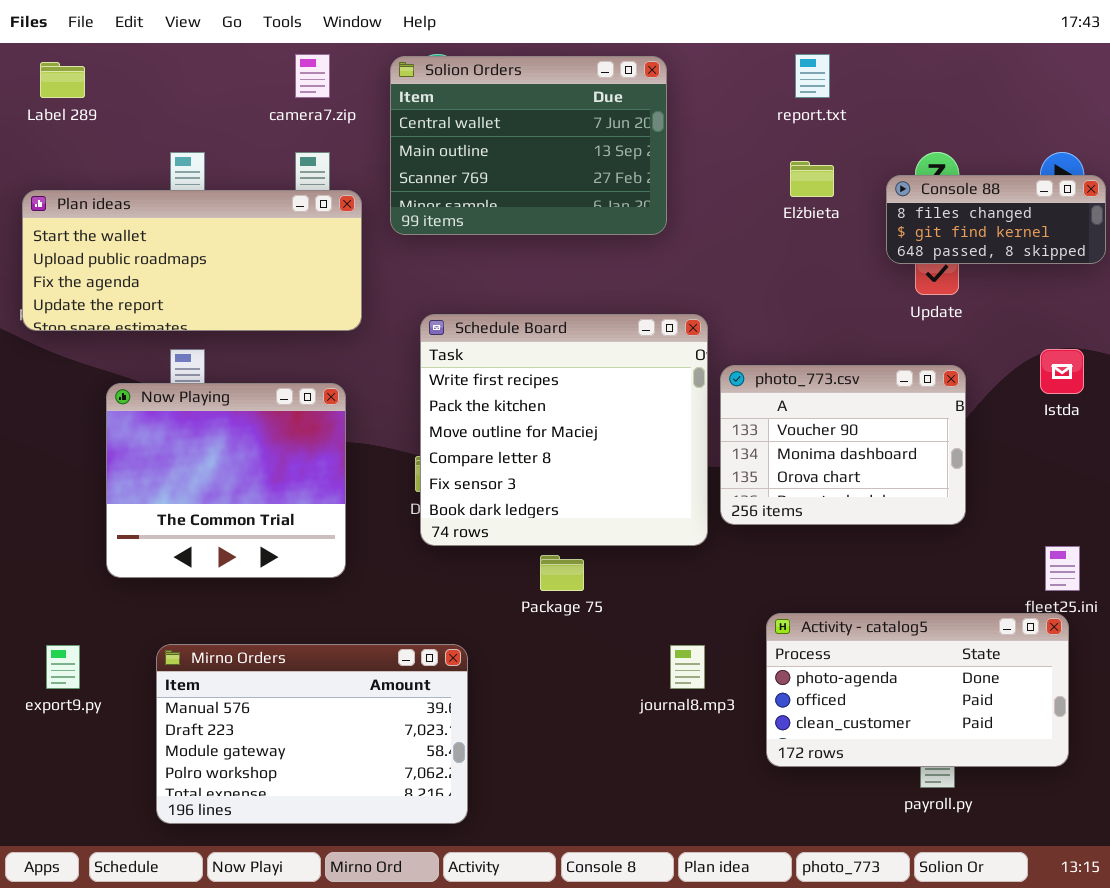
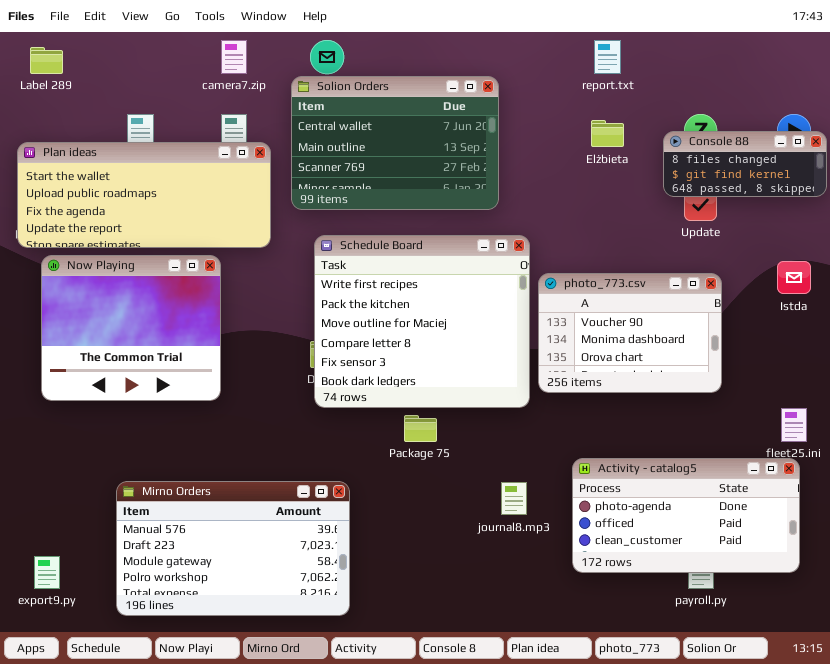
Solion Orders: [390,56,667,235] -> [291,76,499,210], moved
Now Playing: [106,383,346,578] -> [41,255,221,401], moved
export9.py: [46,645,80,689] -> [34,556,60,589], moved

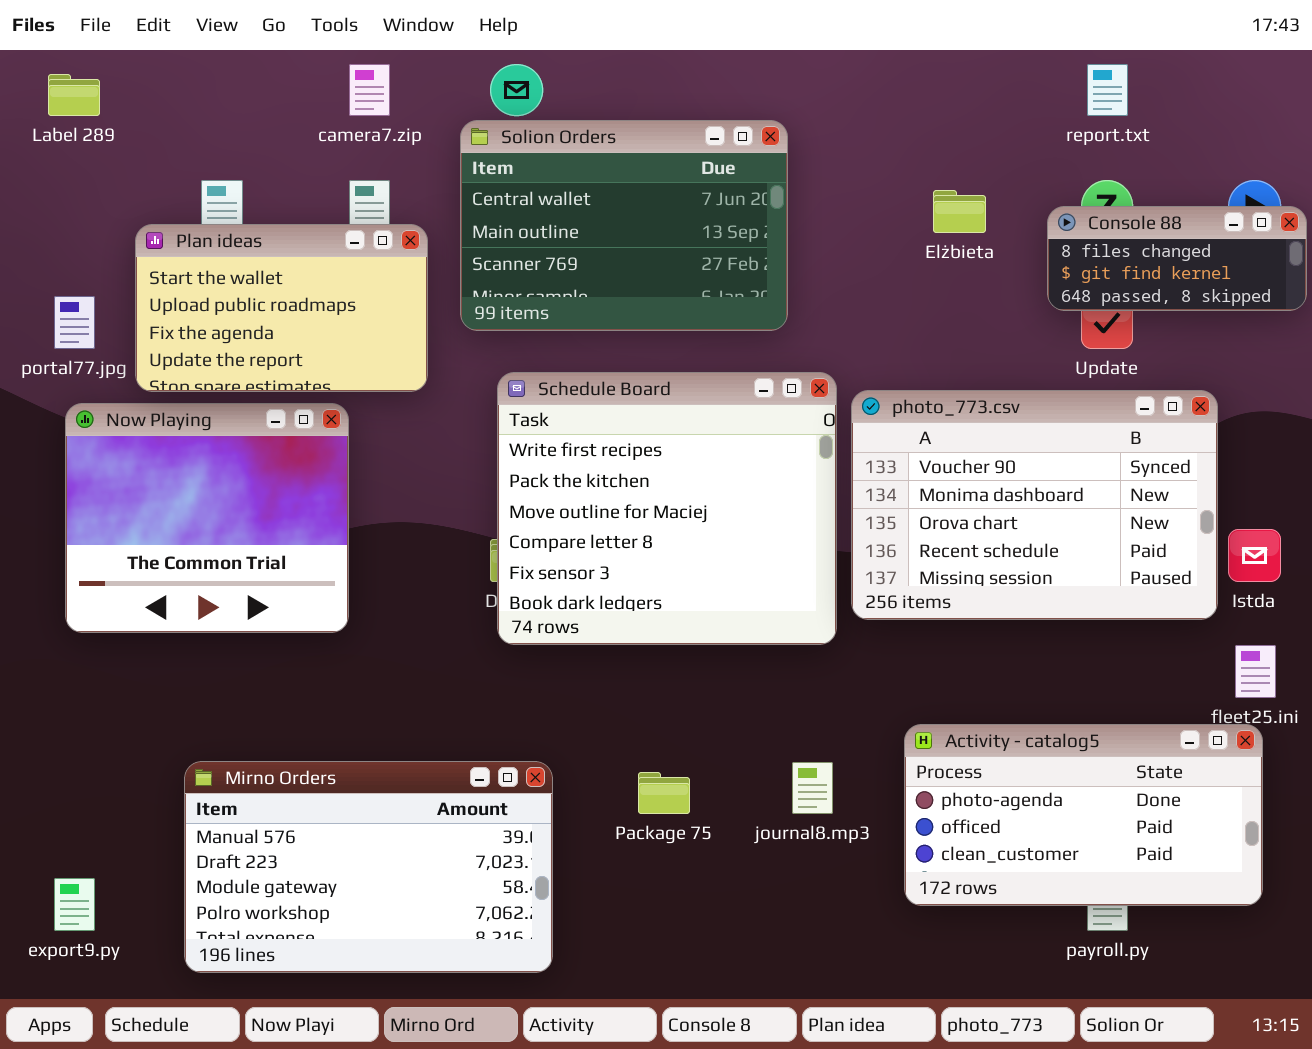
report.txt: [594,40,621,74] -> [1087,64,1128,116], moved
Plan ideas: [17,142,271,248] -> [135,224,428,392], resized
Istda: [777,261,811,294] -> [1228,529,1281,582], moved
photo_773.csv: [538,273,722,393] -> [851,390,1218,620], resized
Package 75: [404,415,437,442] -> [638,772,690,814], moved

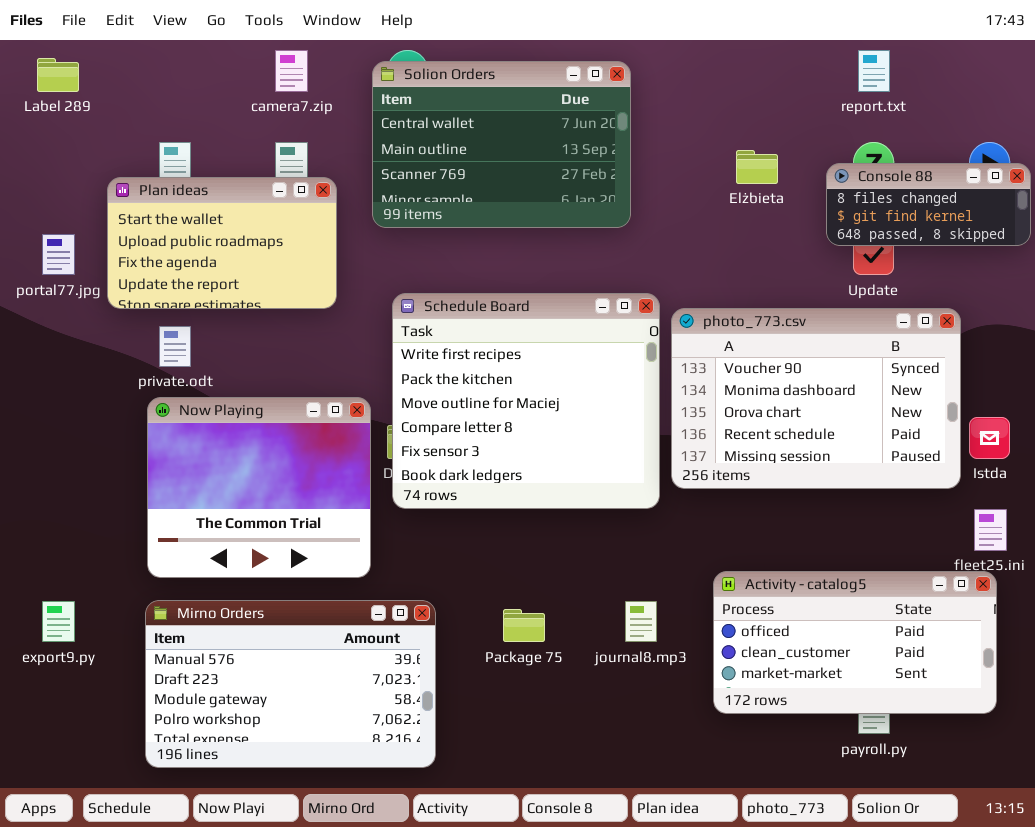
Solion Orders: [460,120,788,331] -> [372,61,631,228], moved
Now Playing: [65,403,349,633] -> [147,397,371,578], moved
Activity - catalog5: [904,724,1263,906] -> [713,571,997,714], scrolled down 1 row
export9.py: [54,878,95,931] -> [42,601,75,642], moved

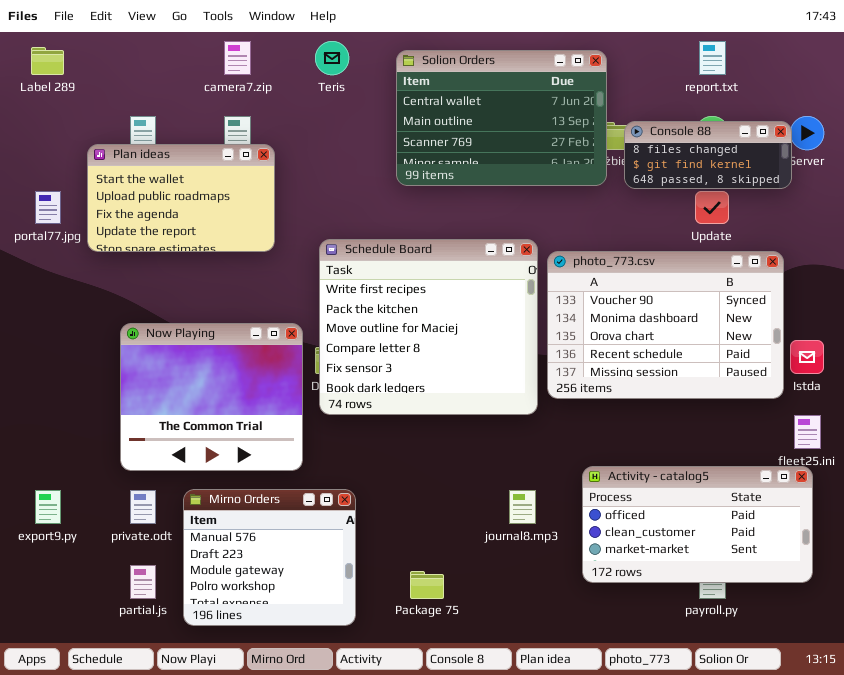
Solion Orders: [372,61,631,228] -> [396,50,607,186], moved
Console 88: [826,163,1031,246] -> [624,121,792,189], moved
private.odt: [159,326,191,367] -> [130,490,156,524], moved
Mirno Orders: [145,600,436,768] -> [183,489,356,626], resized
Package 75: [503,609,545,642] -> [410,571,444,599], moved

